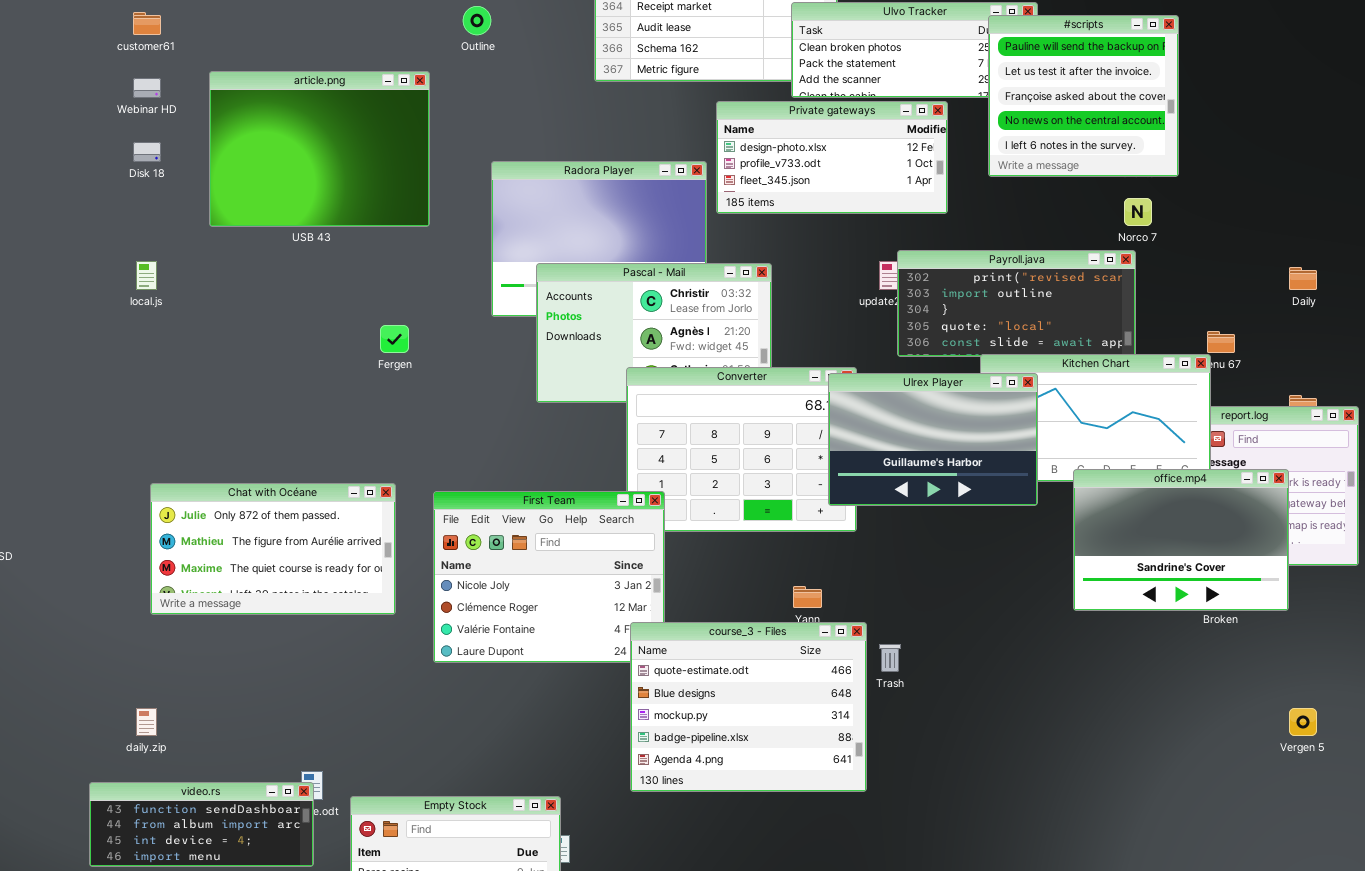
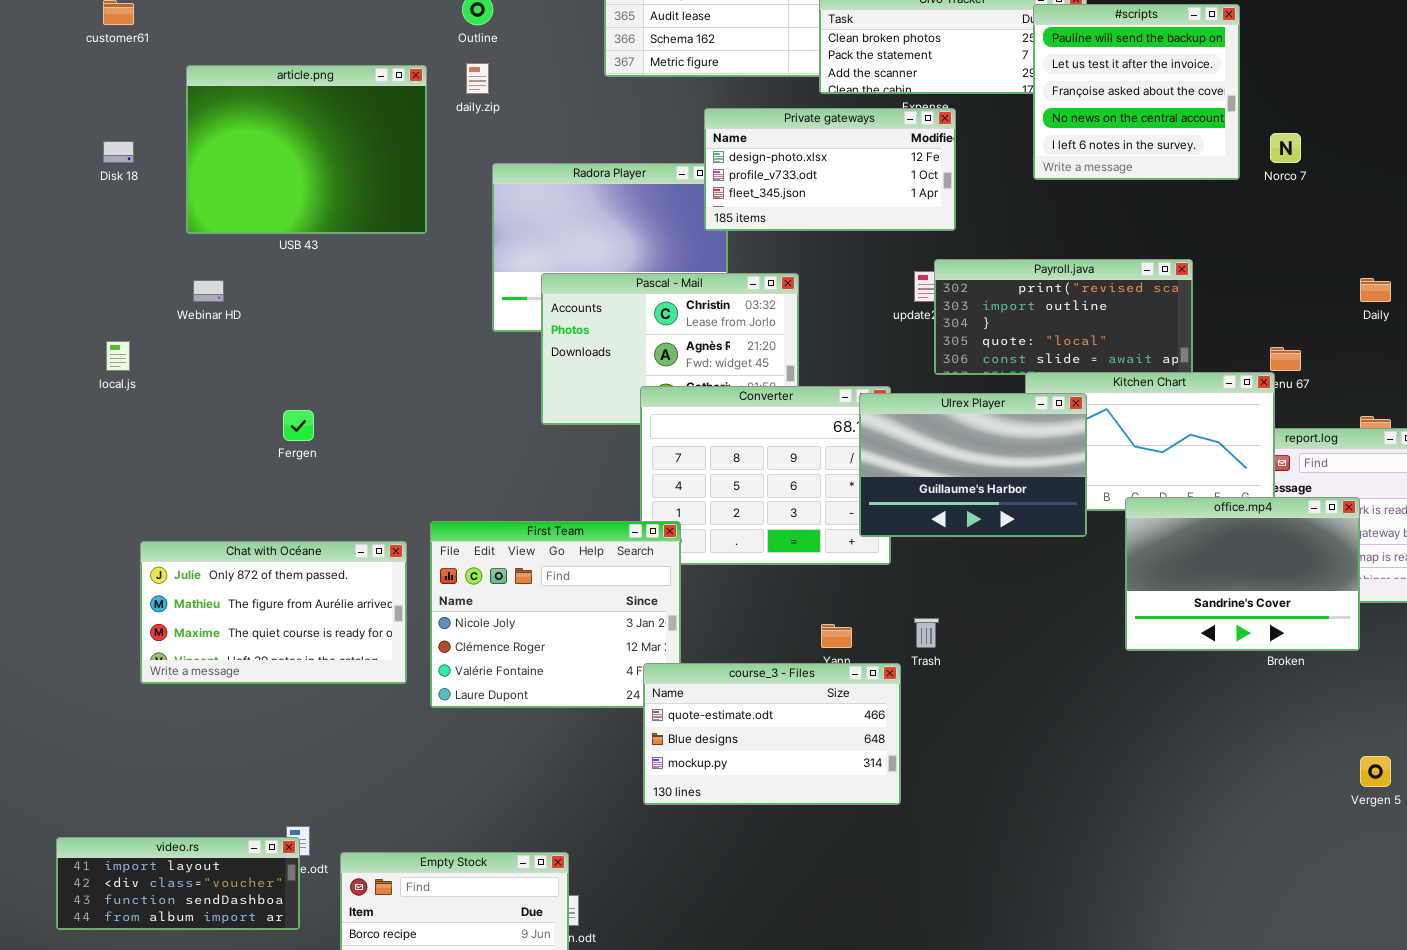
Webinar HD: [133,78,161,98] -> [193,280,224,302], moved
Private gateways: [716,101,948,214] -> [704,108,956,231], moved
Norco 7: [1124,198,1152,226] -> [1270,133,1301,163], moved
local.js: [136,261,157,290] -> [106,341,130,371], moved
Fergen: [380,325,409,353] -> [283,410,314,441], moved
Chat with Océane: [150,483,396,615] -> [140,541,407,684], moved
course_3 - Files: [630,622,867,792] -> [643,663,901,805], resized
Trash: [879,644,901,672] -> [914,618,939,648], moved
daily.zip: [136,708,157,736] -> [466,63,489,94], moved
video.rs: [89,782,314,867] -> [56,837,300,930], scrolled up 2 rows

